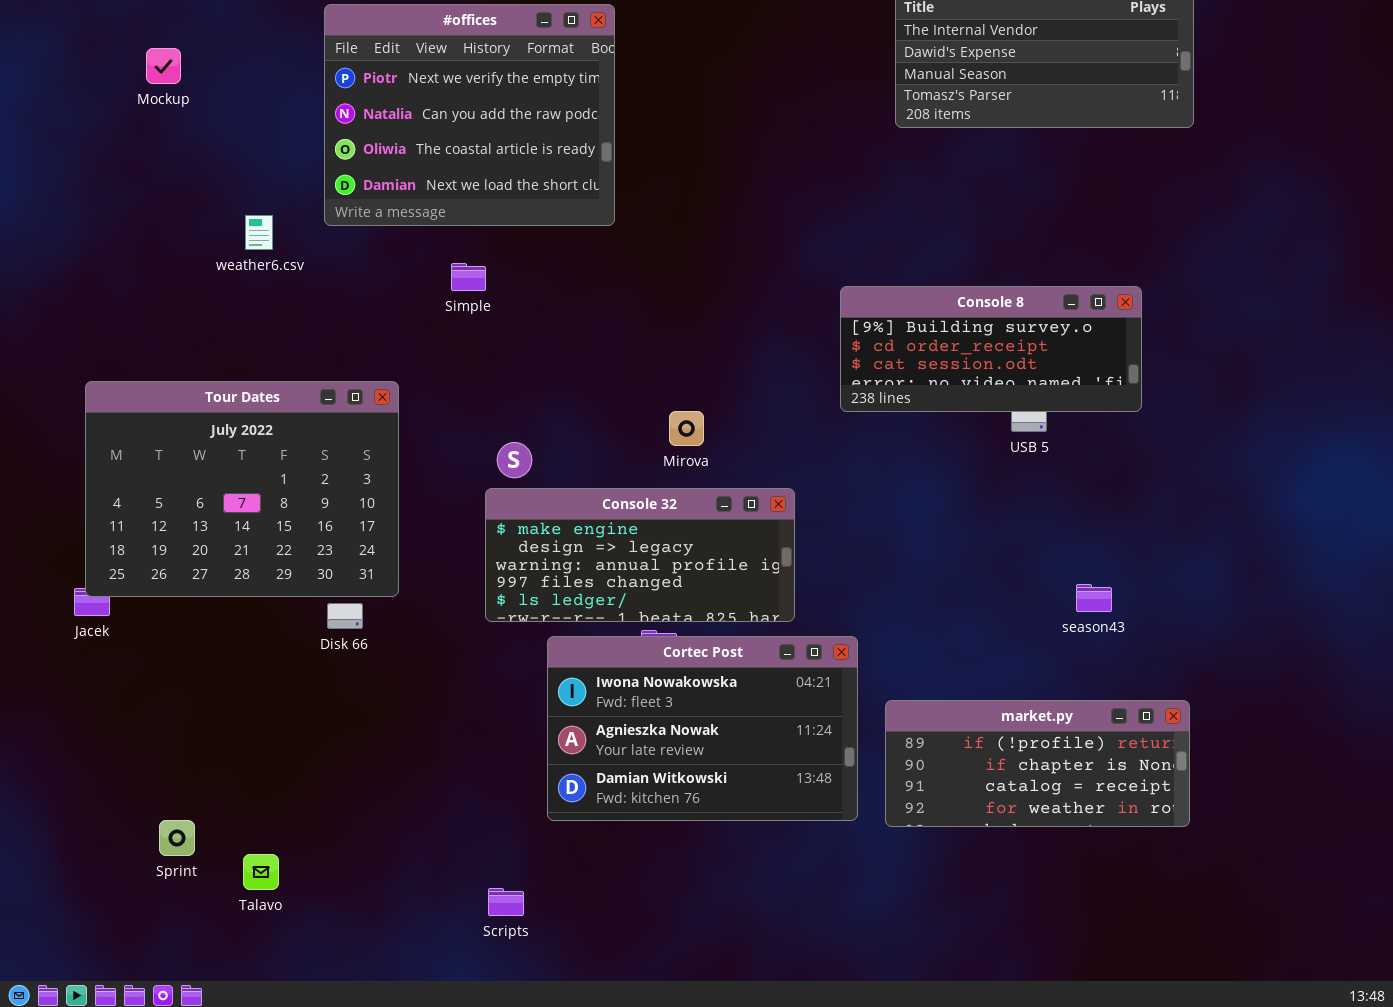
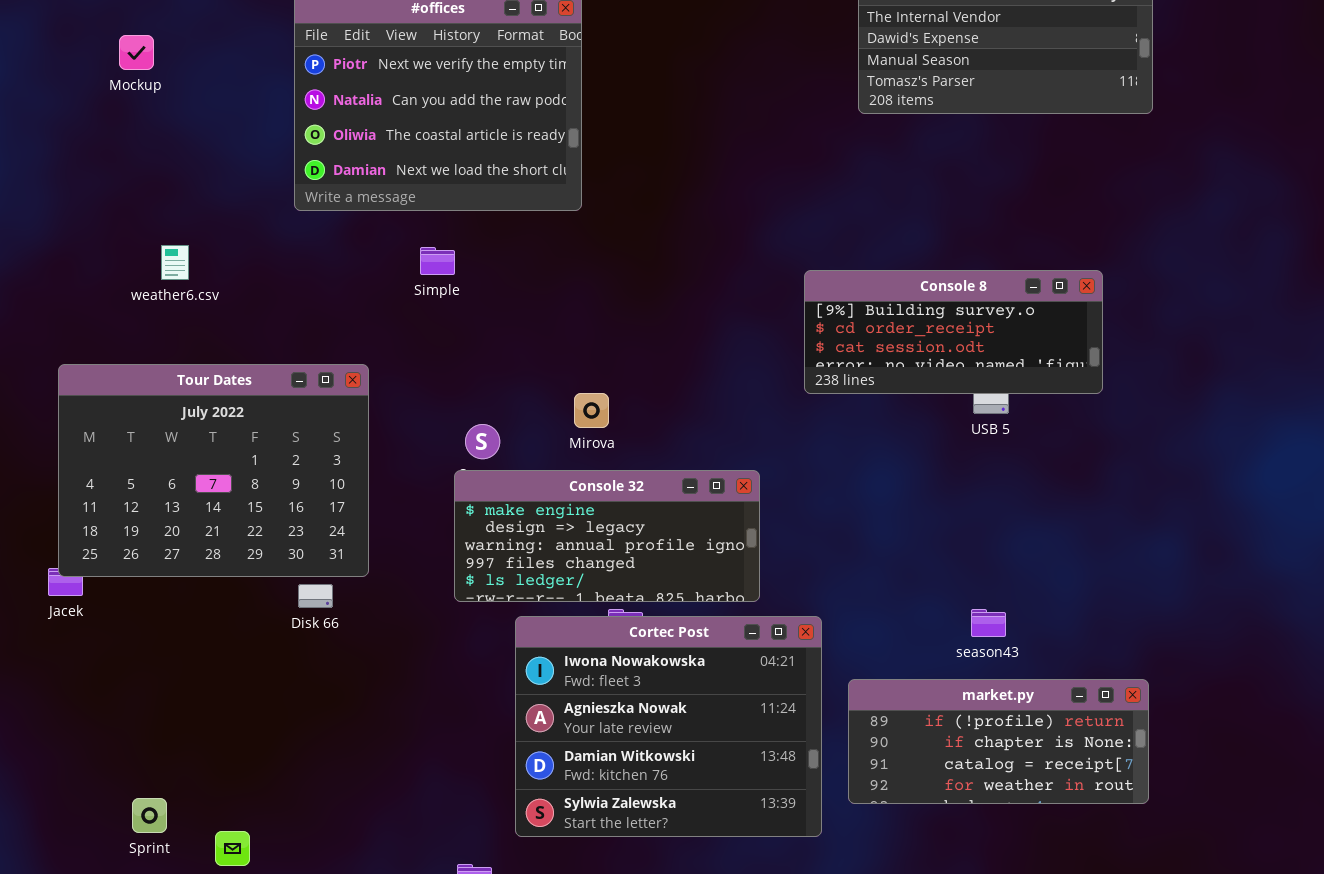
weather6.csv: [245,215,273,250] -> [161,245,189,280], moved
Mirova: [669,411,704,446] -> [574,393,609,428], moved
season43: [1076,584,1112,612] -> [971,609,1006,637], moved
Cortec Post: [547,636,858,821] -> [515,616,822,837], resized

